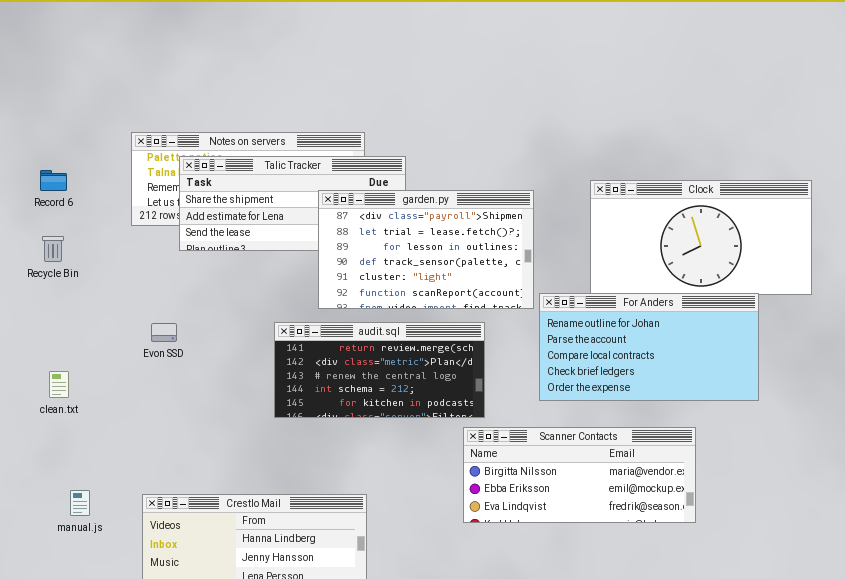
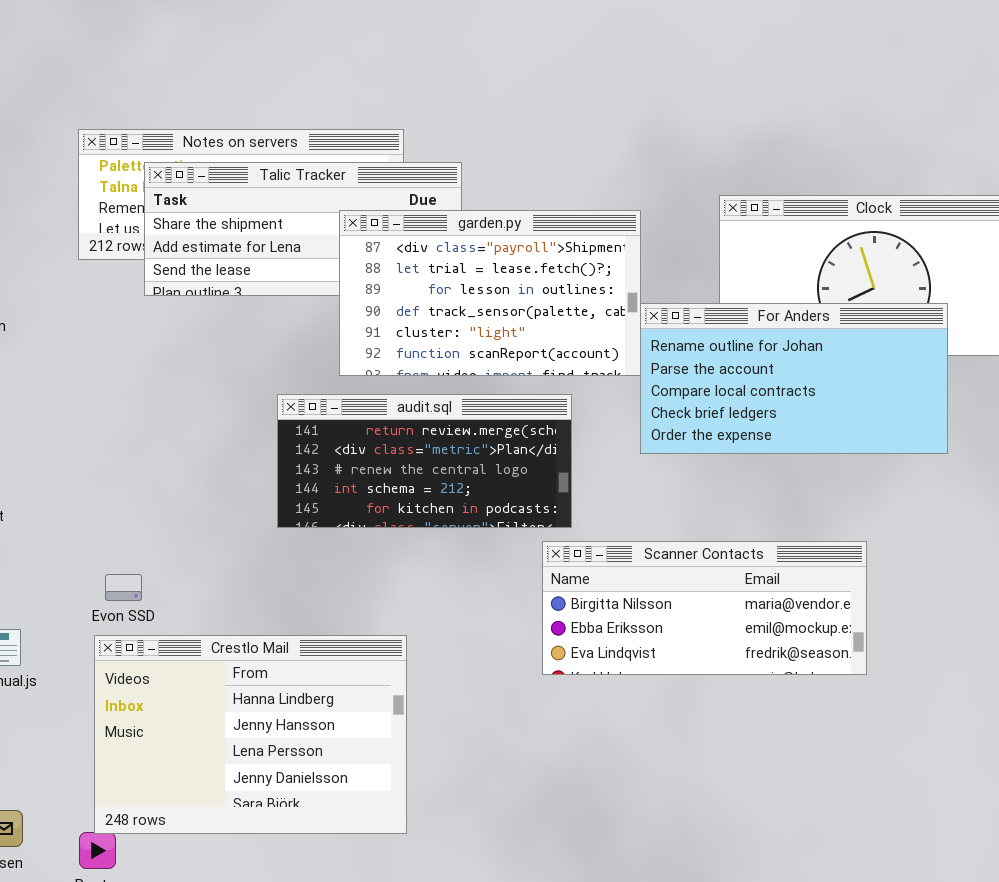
For Anders: [539,293,759,401] -> [640,303,948,454], moved
Evon SSD: [151,323,177,342] -> [105,574,142,601], moved

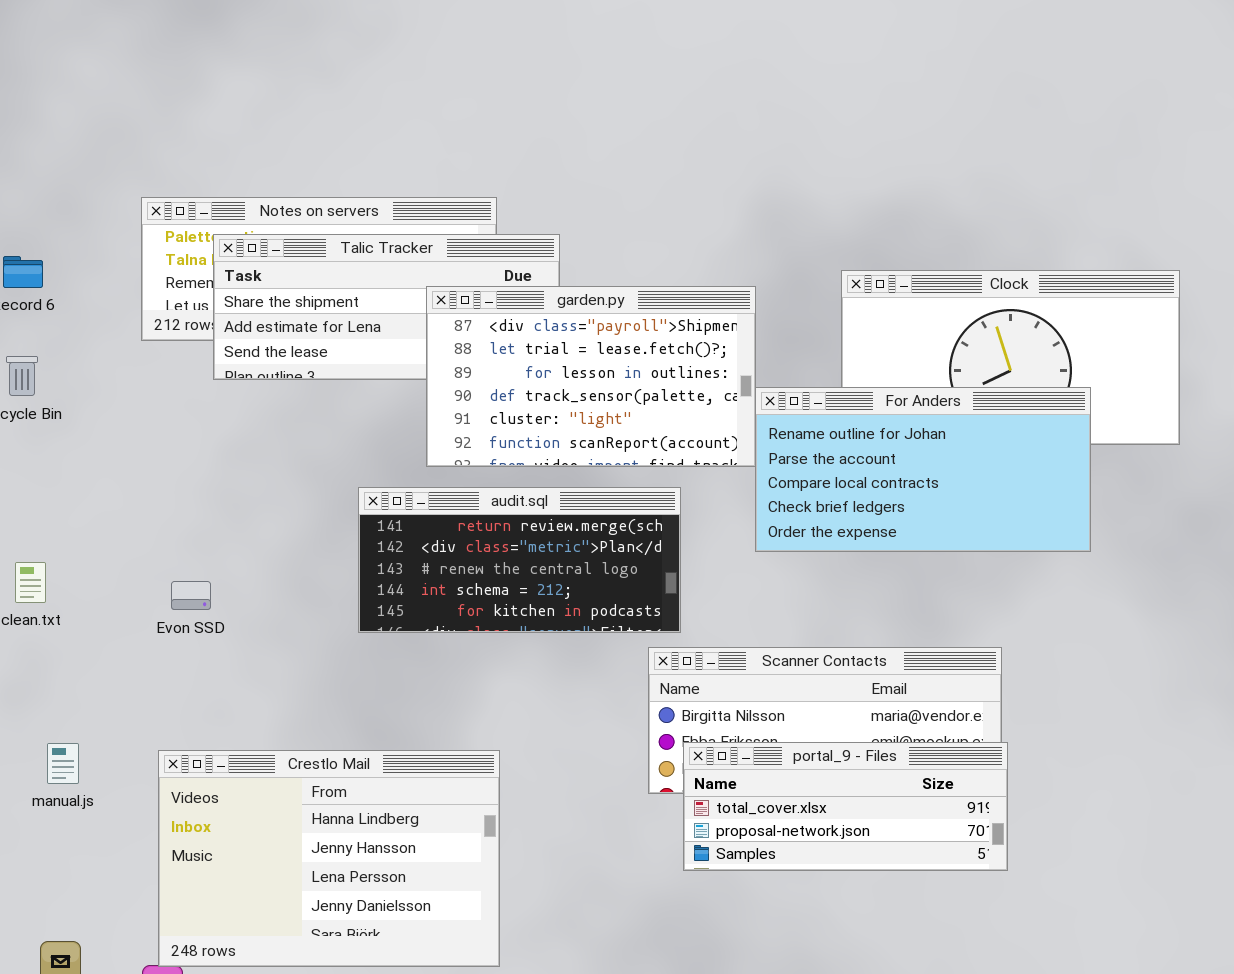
Evon SSD: [105,574,142,601] -> [171,581,211,610], moved
portal_9 - Files: none -> [683,742,1008,871], opened

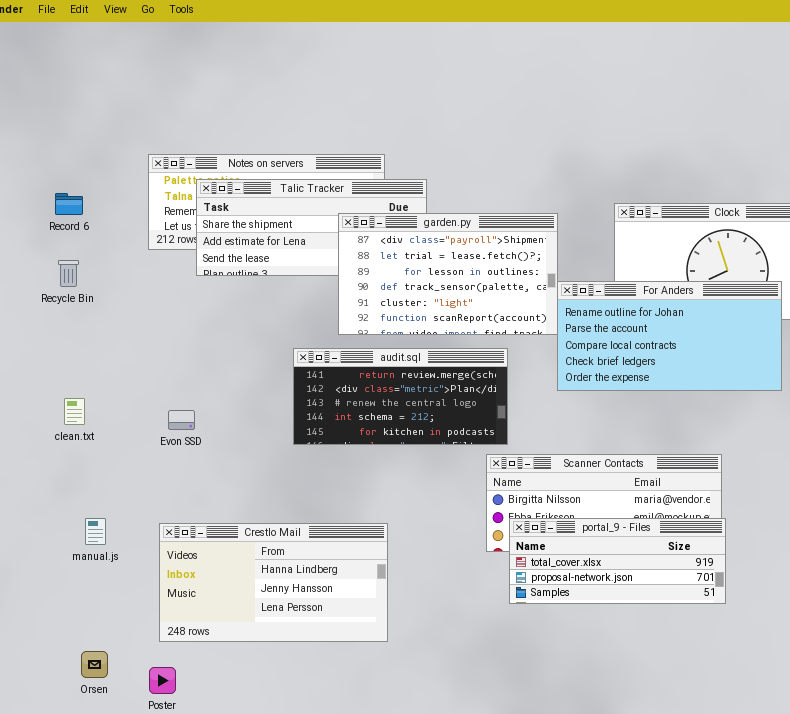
Crestlo Mail: [158,750,500,967] -> [159,523,388,642], resized

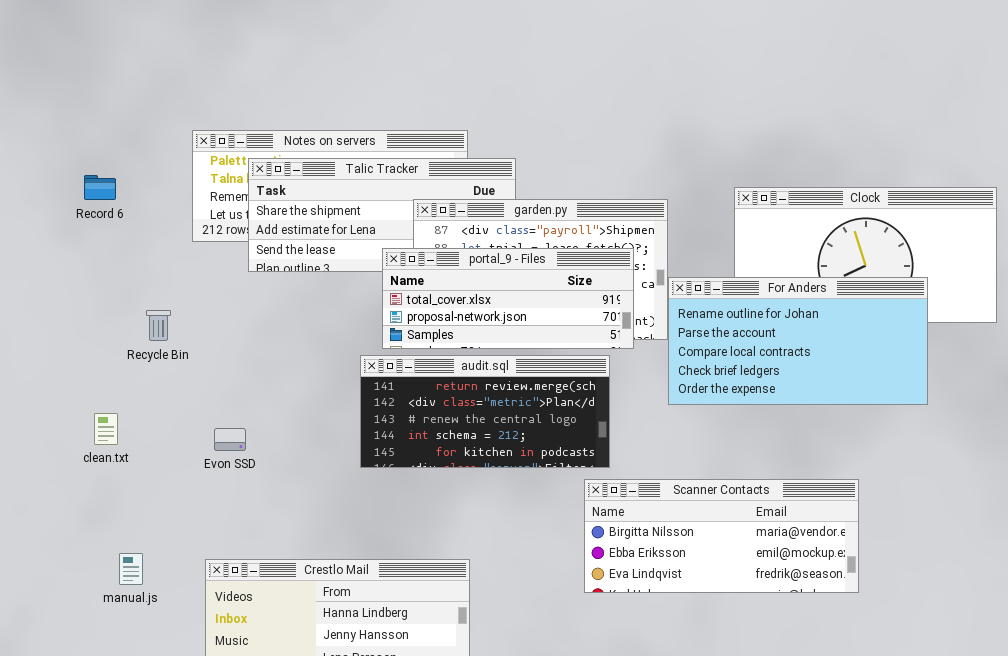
Recycle Bin: [58,260,79,287] -> [146,310,171,341], moved
portal_9 - Files: [509,518,726,604] -> [382,248,634,349], moved

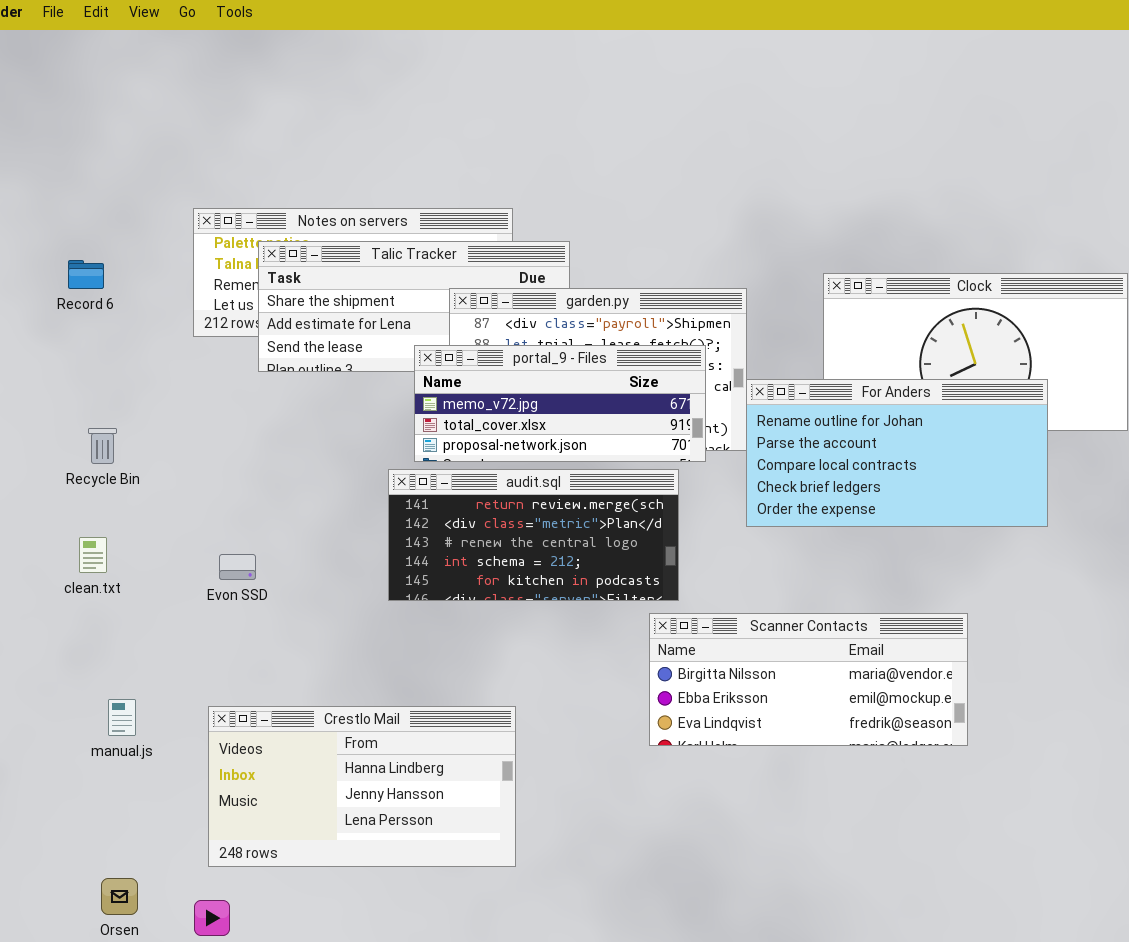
portal_9 - Files: [382,248,634,349] -> [414,345,706,462], scrolled up 1 row
Recycle Bin: [146,310,171,341] -> [88,428,117,464], moved

